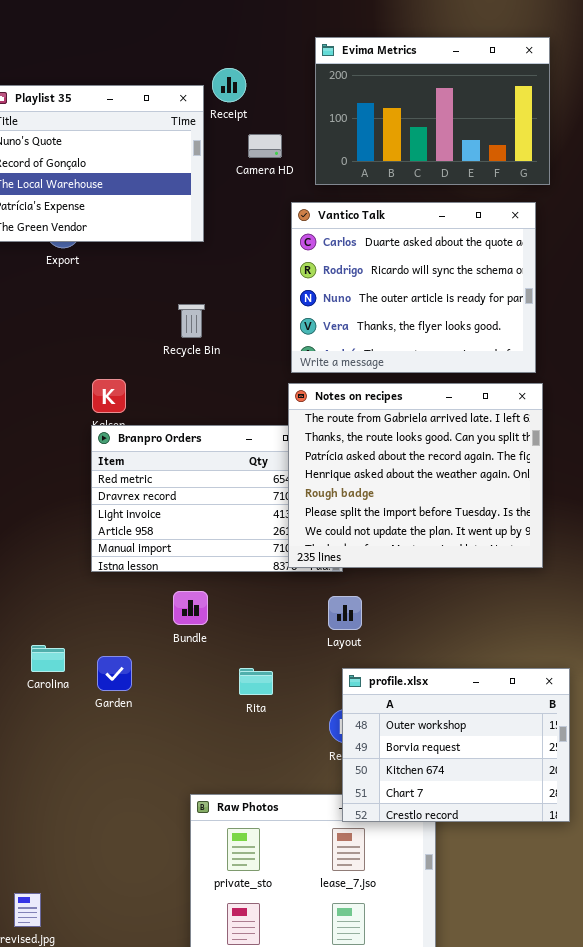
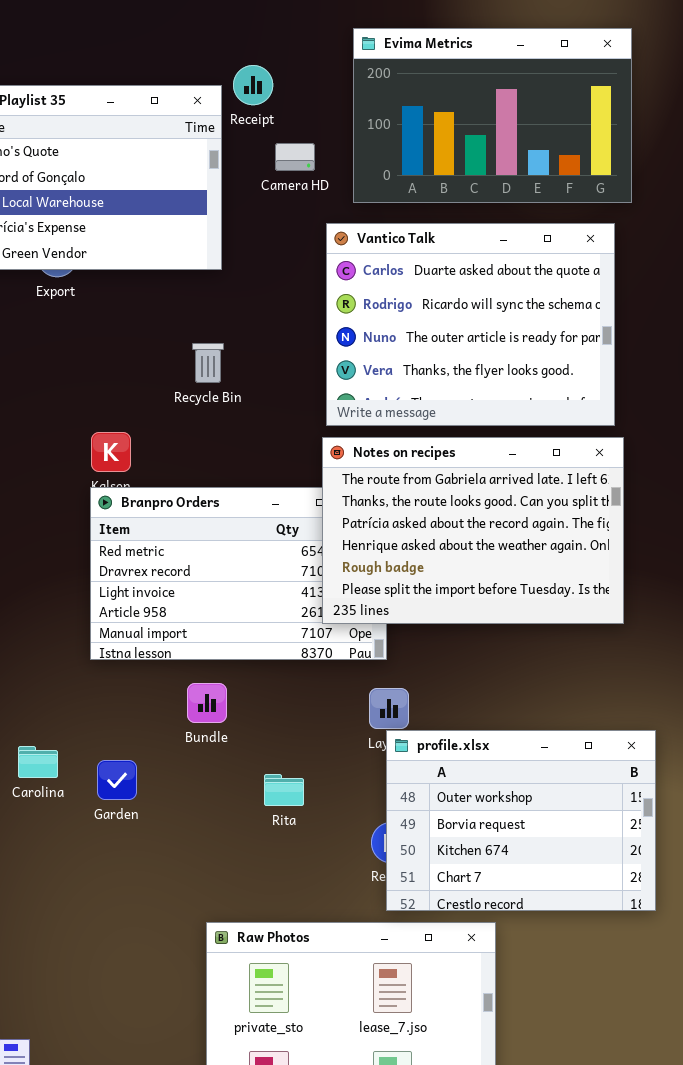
Notes on recipes: [288,383,543,568] -> [322,437,624,624], resized
profile.xlsx: [342,668,570,822] -> [386,730,656,911], moved

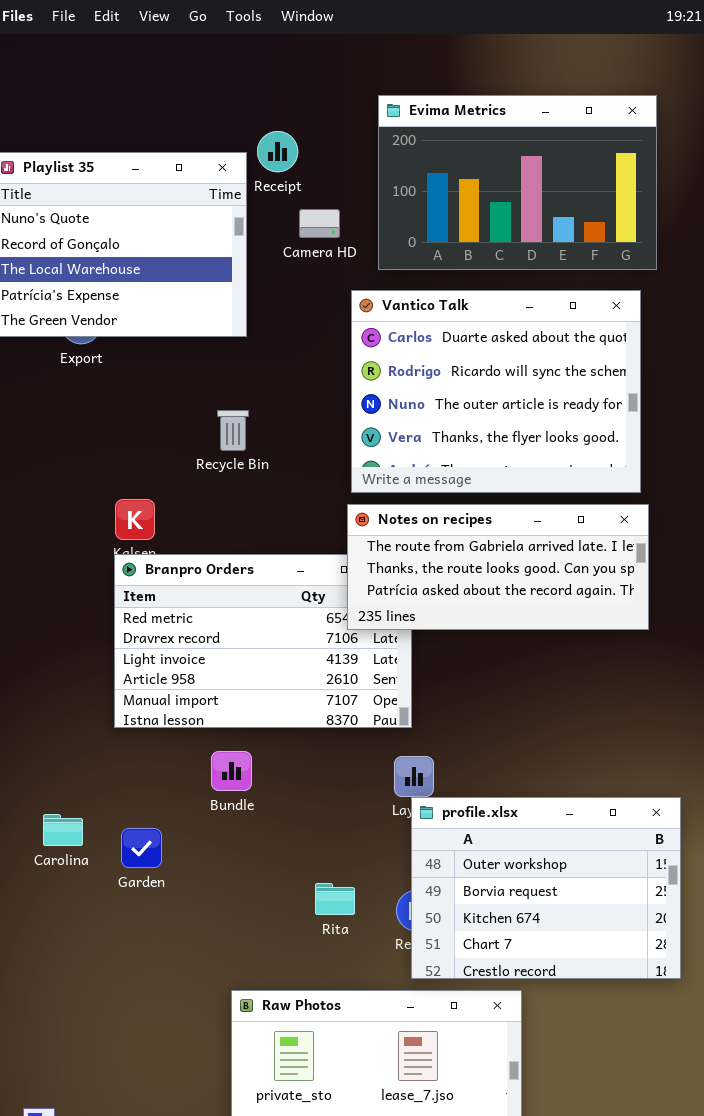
Notes on recipes: [322,437,624,624] -> [347,504,649,630], resized
Rita: [264,774,304,806] -> [315,883,355,915], moved

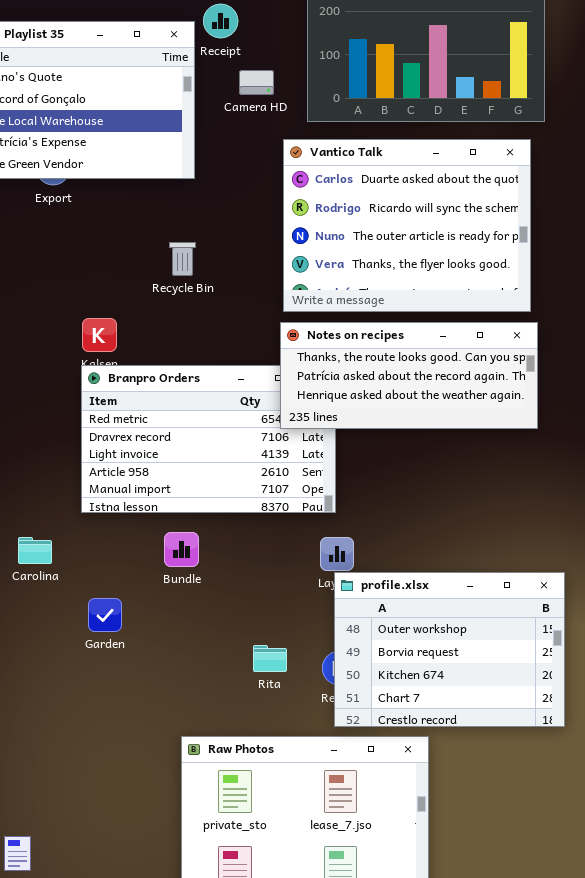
Notes on recipes: [347,504,649,630] -> [280,322,538,429], scrolled down 1 row
Carolina: [43,814,83,846] -> [18,537,52,564], moved

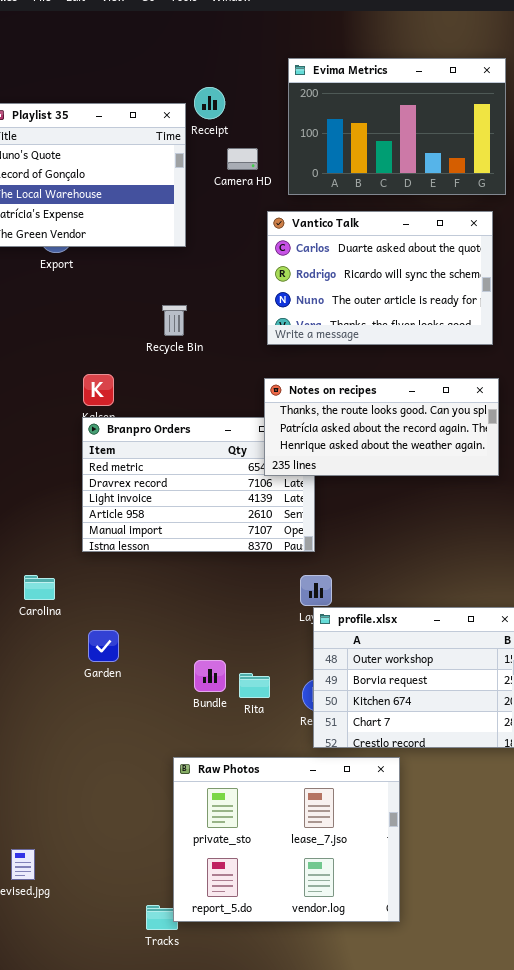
Vantico Talk: [283,139,531,312] -> [267,211,493,345], resized
Bundle: [164,532,199,567] -> [194,660,226,692], moved

